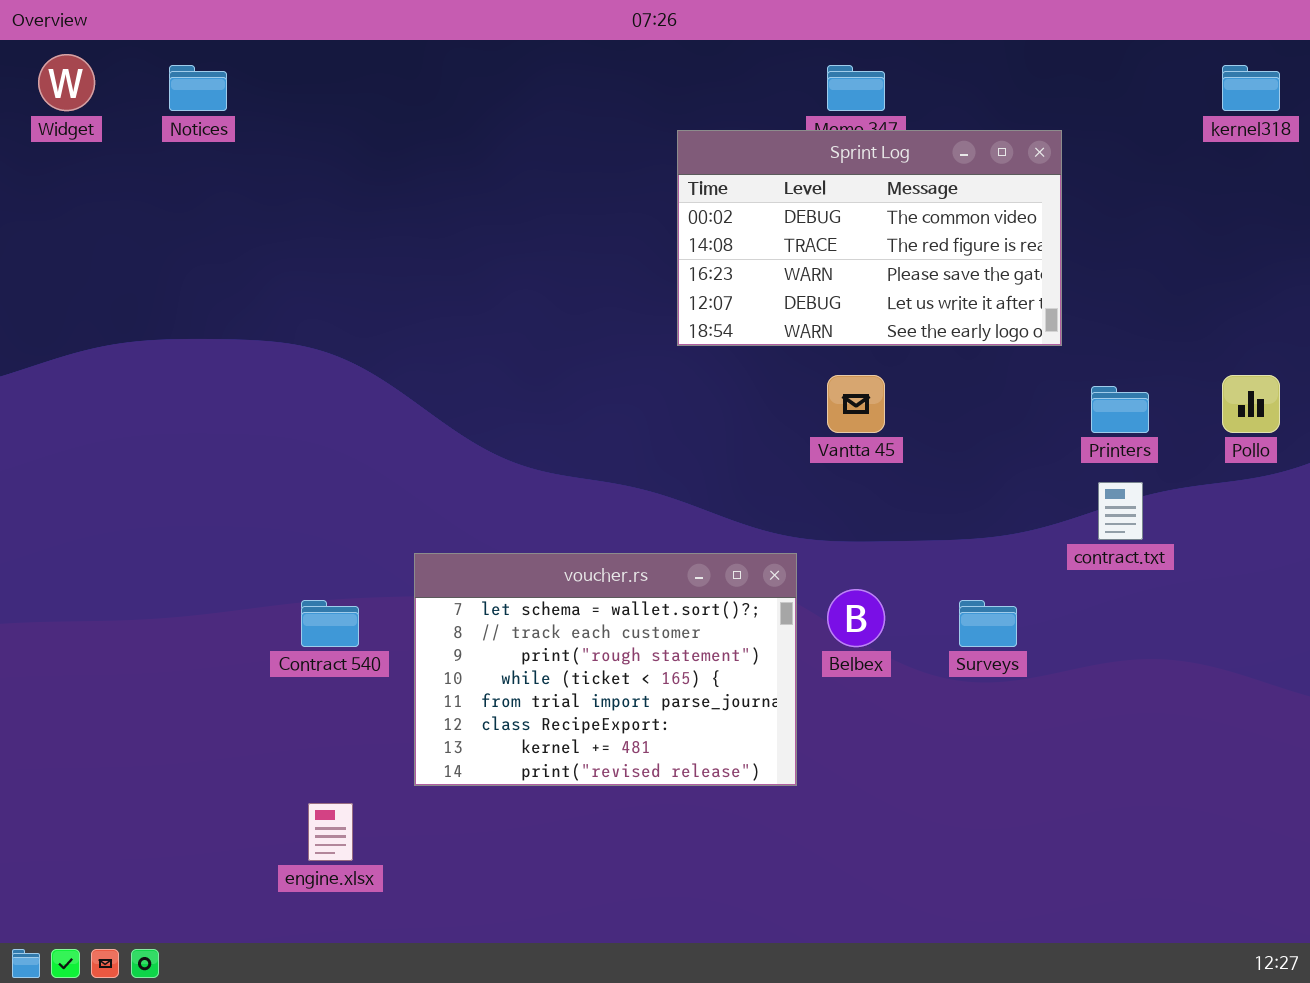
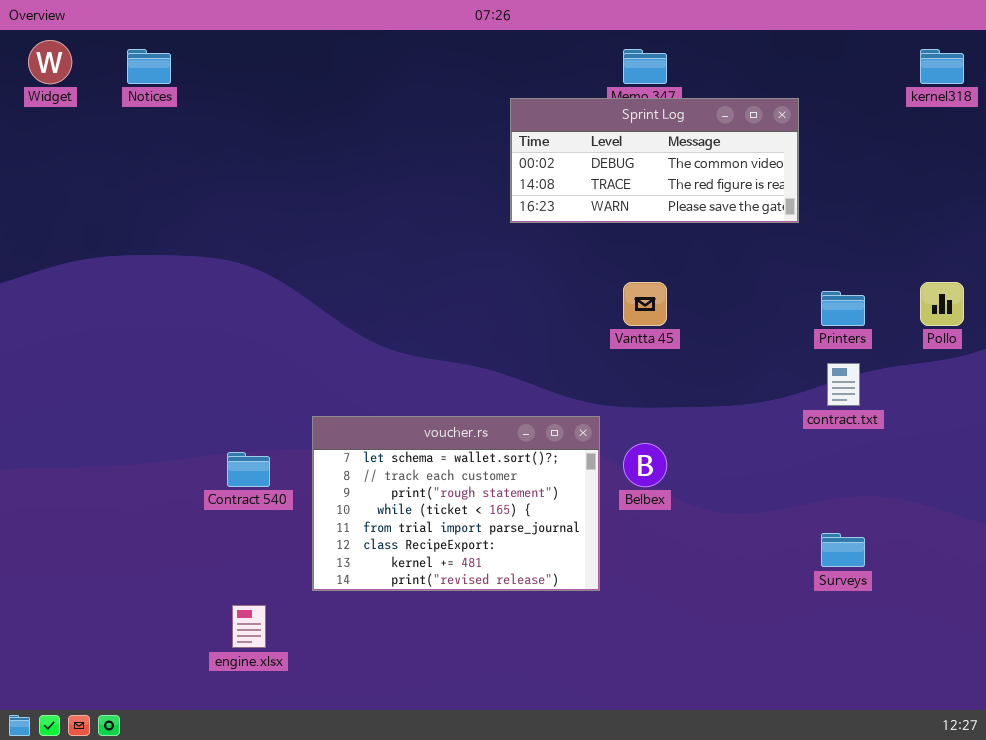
Sprint Log: [677,130,1062,346] -> [510,98,799,223], resized
Surveys: [959,600,1017,647] -> [821,533,865,567], moved

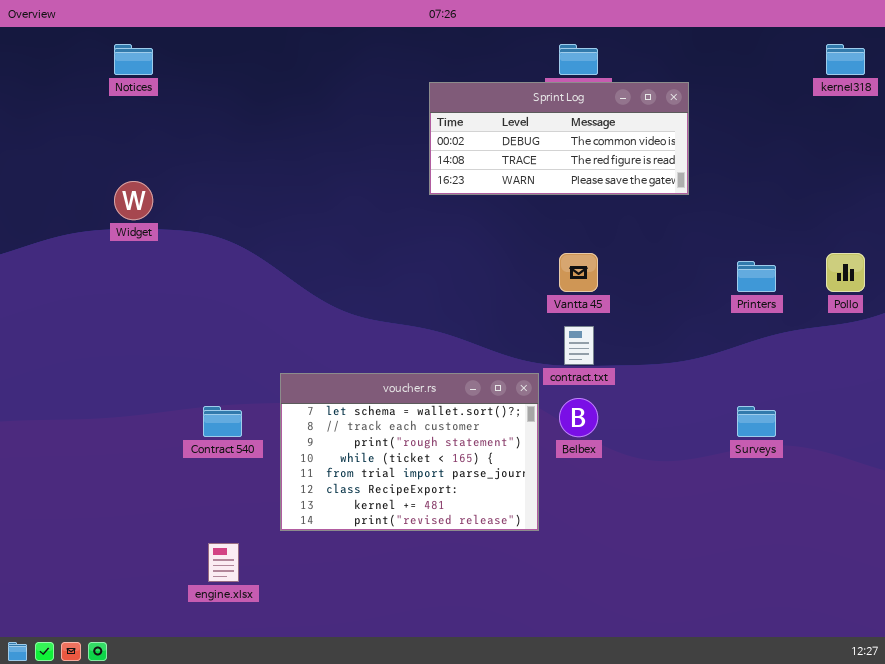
Widget: [28,40,72,84] -> [114,181,153,220], moved
Sprint Log: [510,98,799,223] -> [429,82,689,195], moved
contract.txt: [827,363,860,406] -> [564,326,594,365], moved
Surveys: [821,533,865,567] -> [737,406,776,437], moved

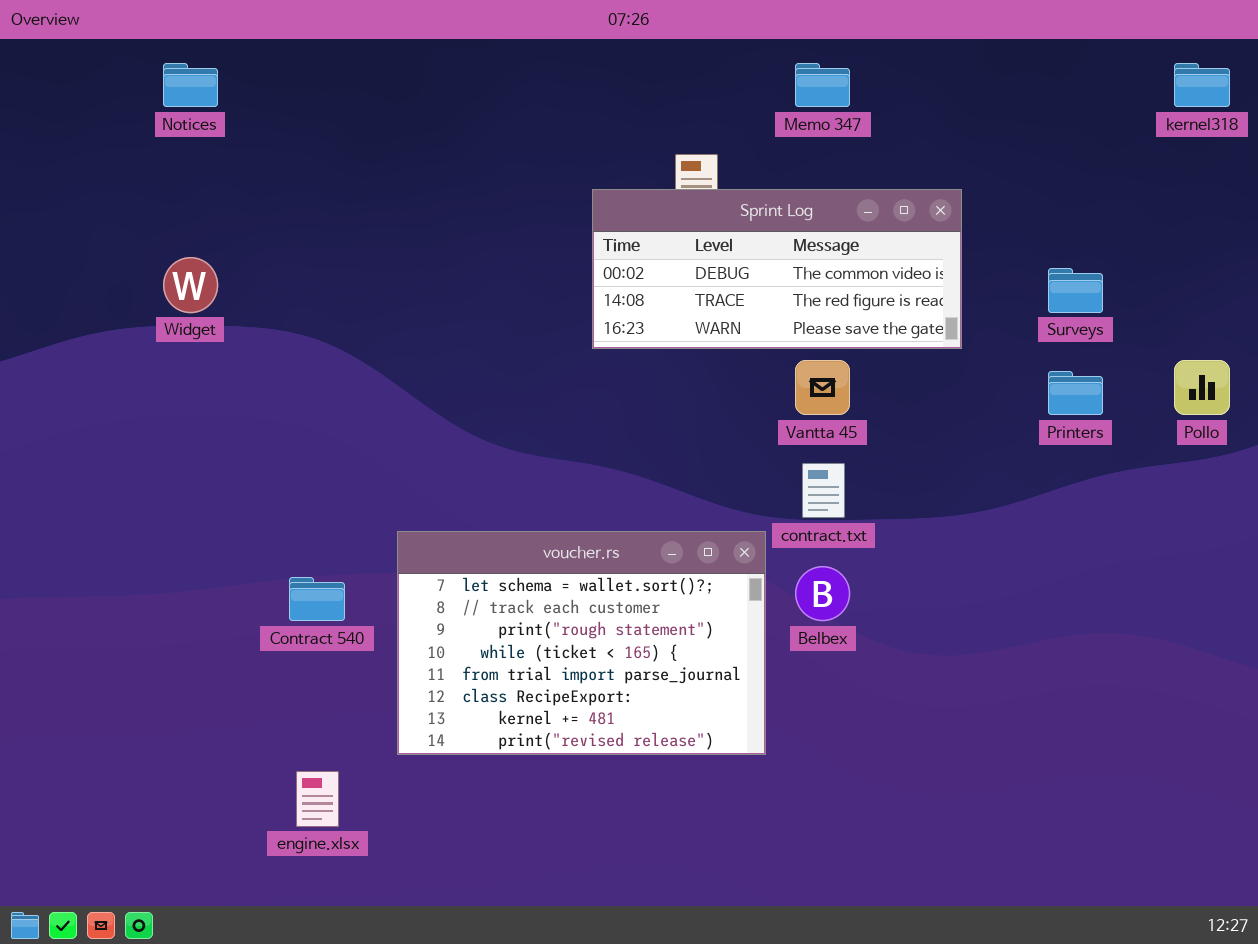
Sprint Log: [429,82,689,195] -> [592,189,962,349], moved
Surveys: [737,406,776,437] -> [1048,268,1103,313], moved

